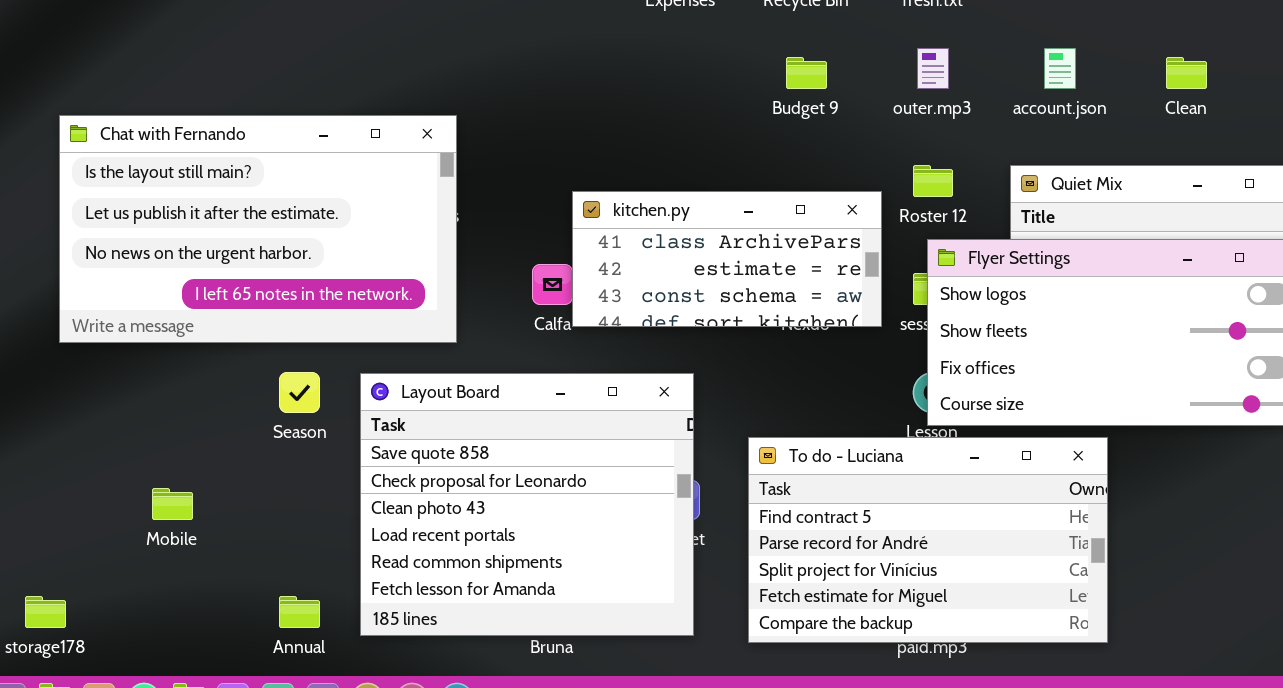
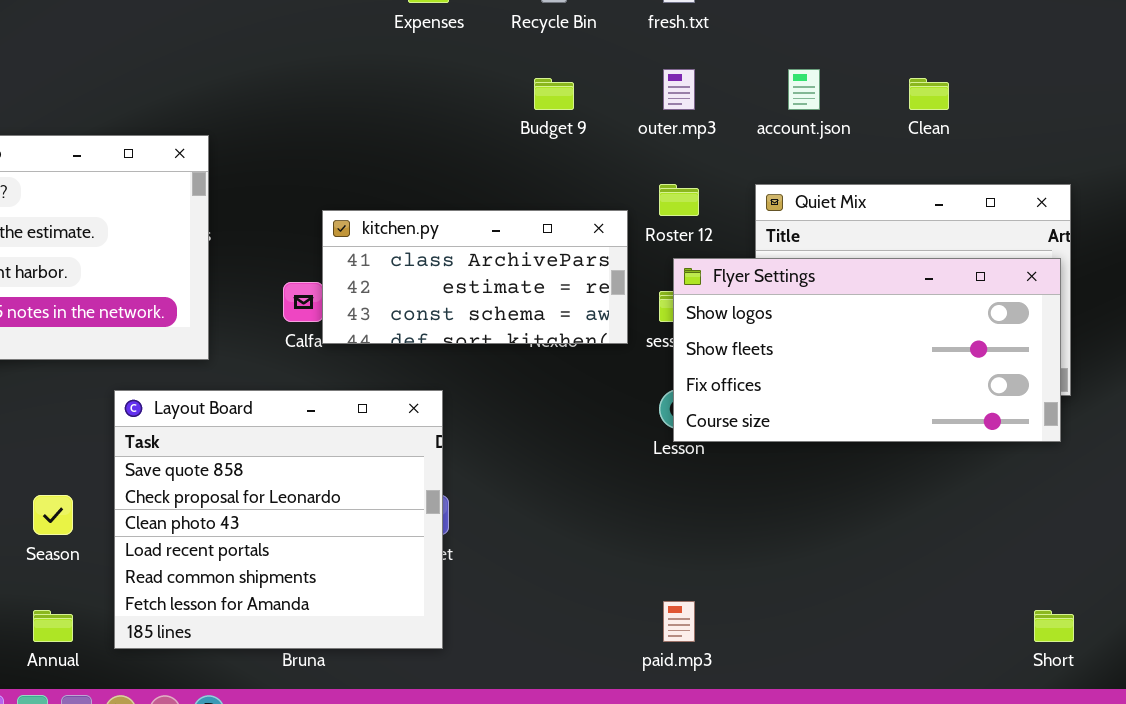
Season: [279,372,320,413] -> [33,495,73,535], moved
To do - Luciana: [748,437,1108,643] -> none, closed

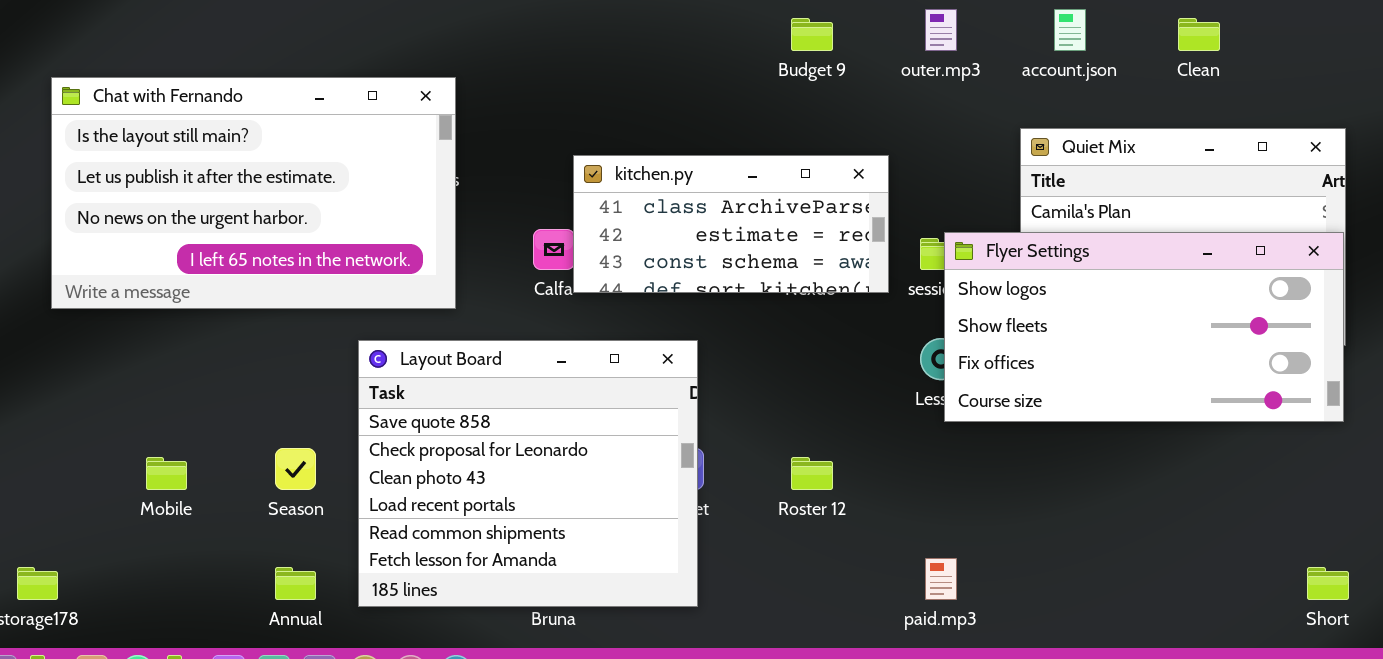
Roster 12: [659,184,699,216] -> [791,457,833,490], moved
Flyer Settings: [673,258,1061,442] -> [944,232,1344,422], moved

